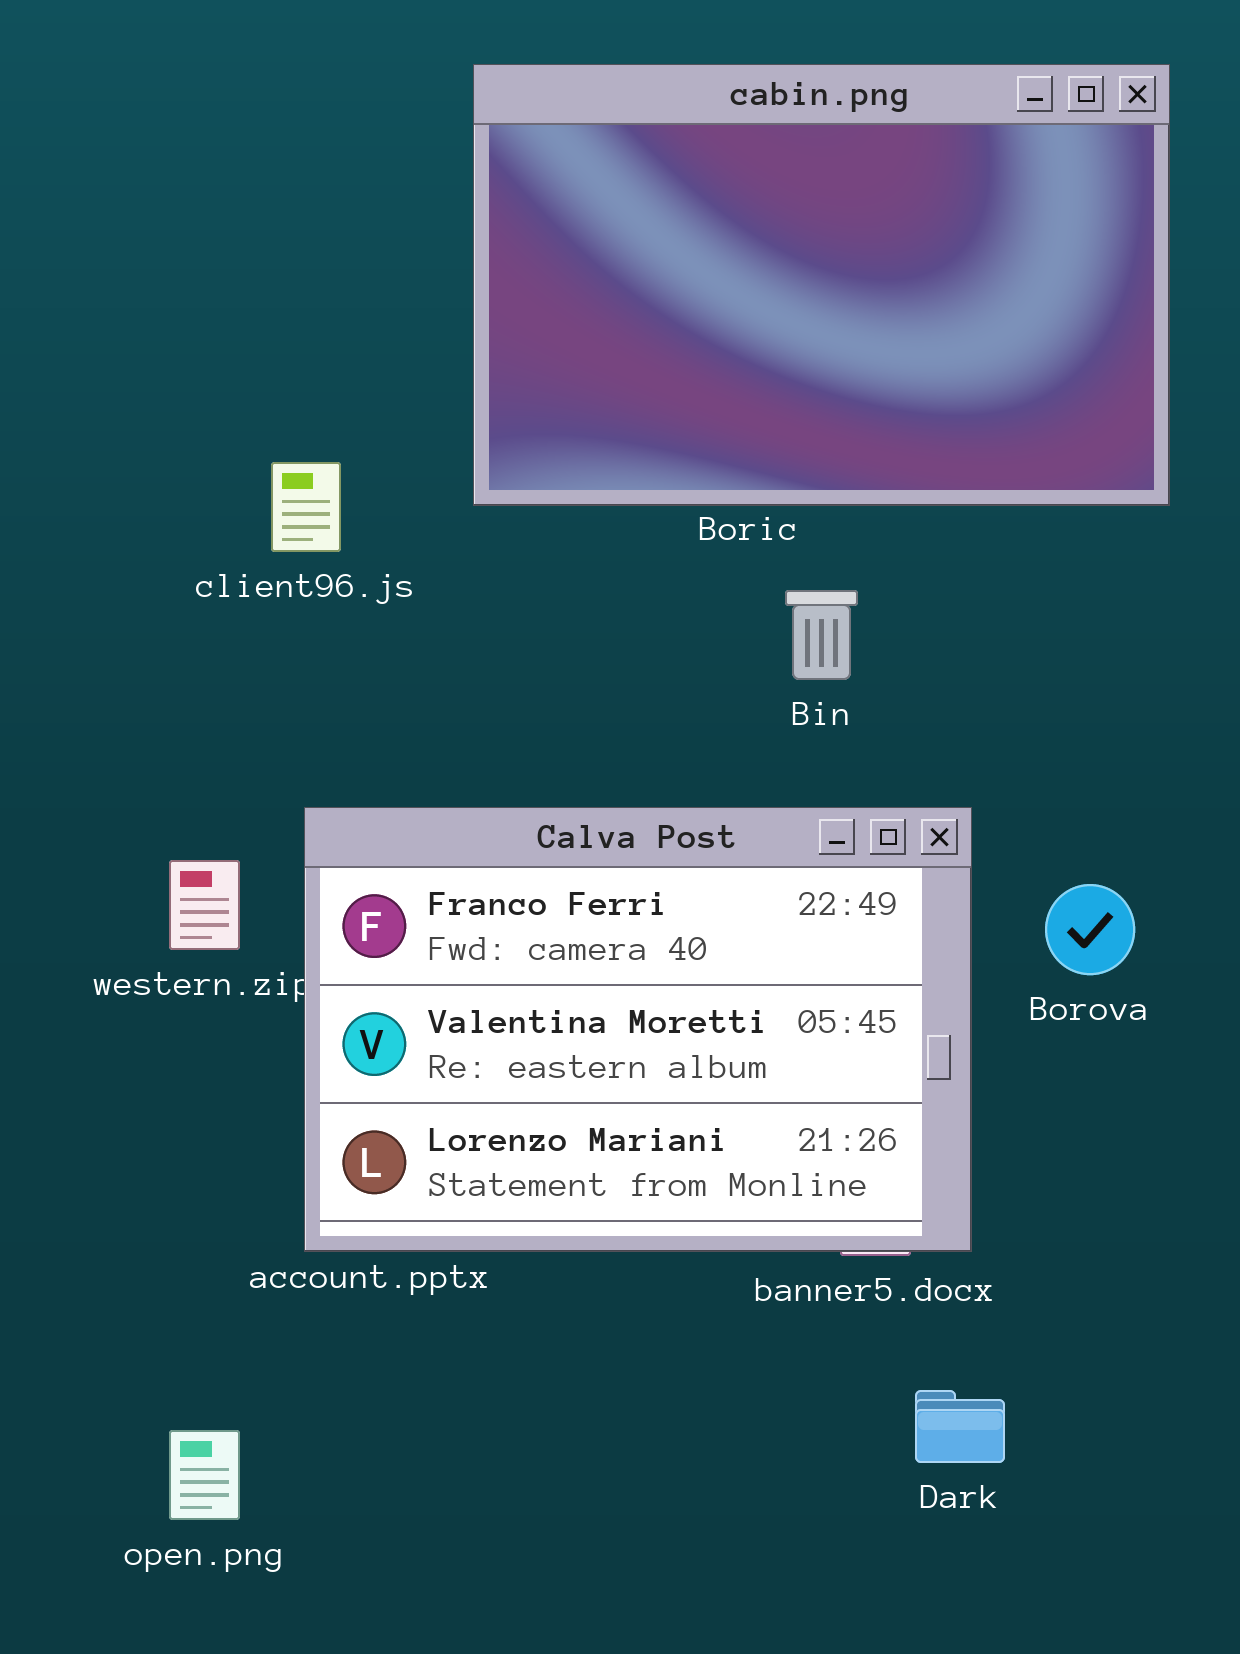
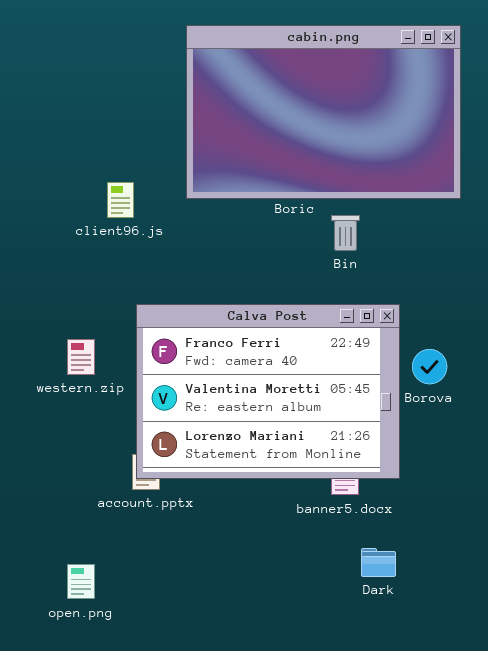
Bin: [785,590,858,680] -> [331,215,360,251], moved
Calva Post: [304,807,972,1252] -> [136,304,400,479], moved

